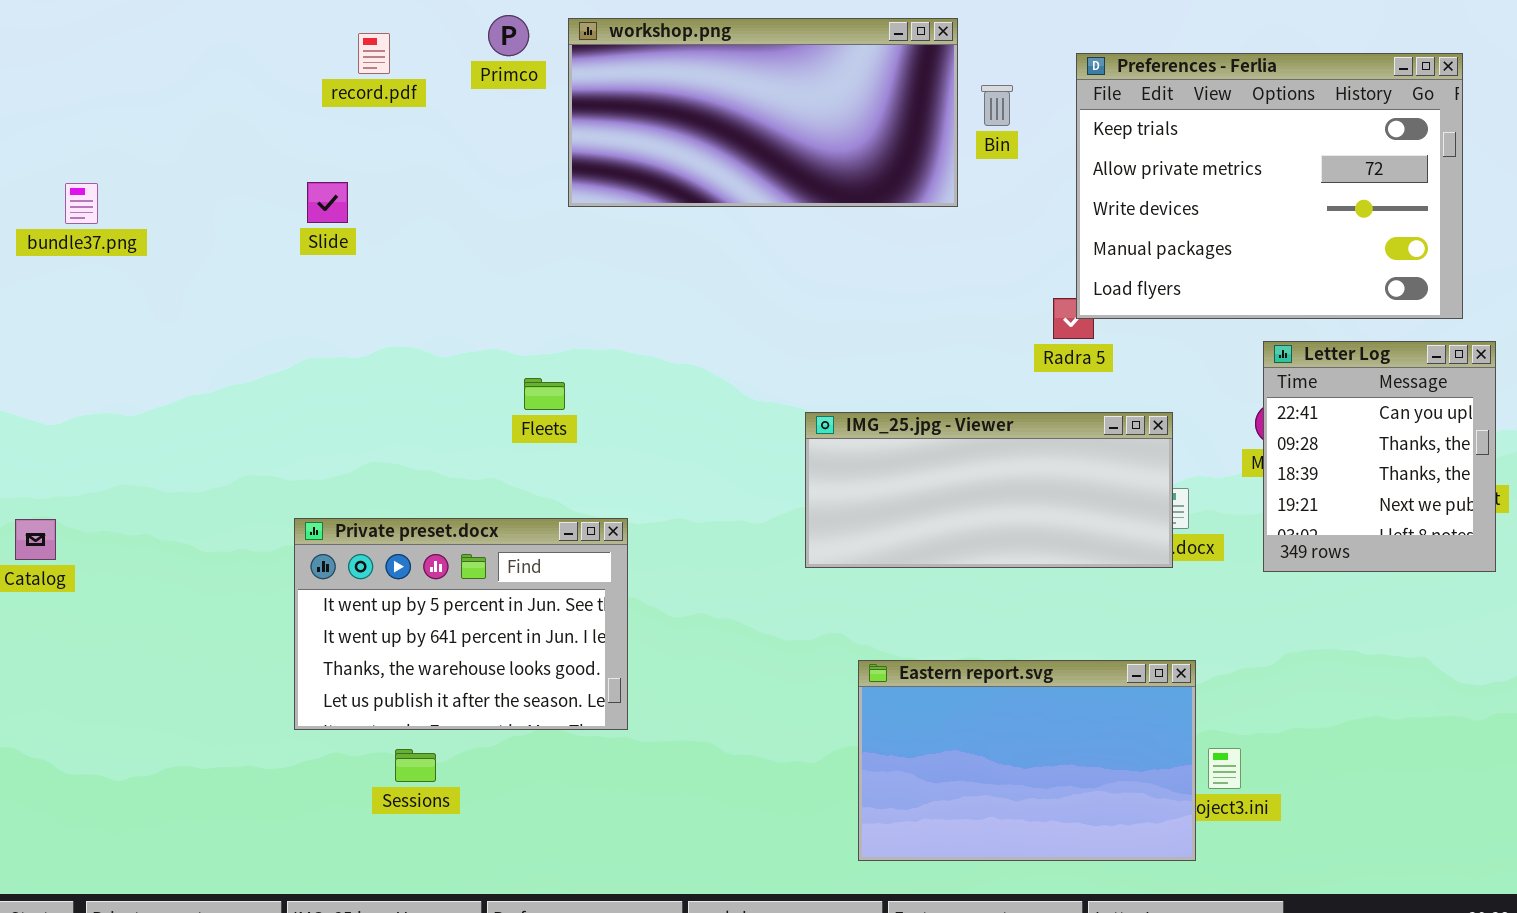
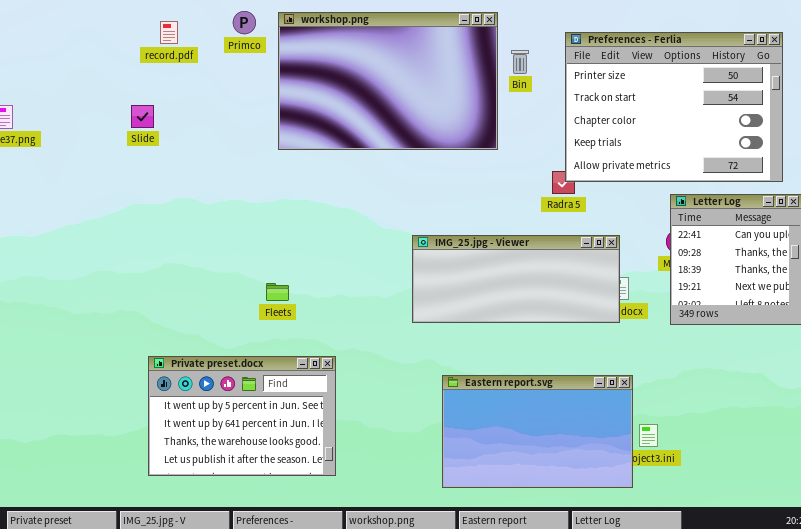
workshop.png: [568,18,958,207] -> [278,12,498,150], resized
Preferences - Ferlia: [1076,53,1463,319] -> [565,32,783,182], scrolled up 3 rows
Fleets: [524,378,565,410] -> [266,283,289,301], moved
Private preset.docx: [294,518,628,730] -> [148,356,336,476], moved

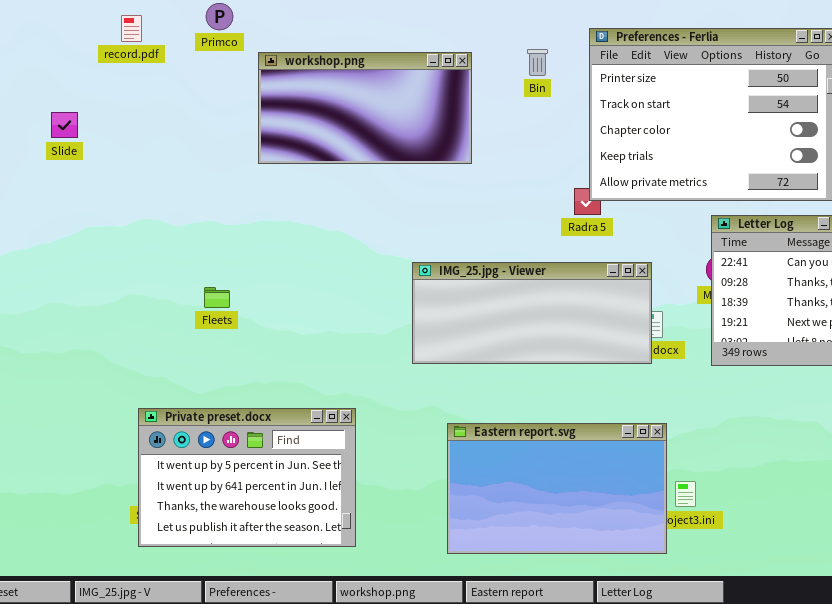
workshop.png: [278,12,498,150] -> [258,52,472,164], resized
Slide: [131,105,154,128] -> [51,112,78,138], moved
Fleets: [266,283,289,301] -> [204,287,230,308], moved
Private preset.docx: [148,356,336,476] -> [138,408,356,547], moved

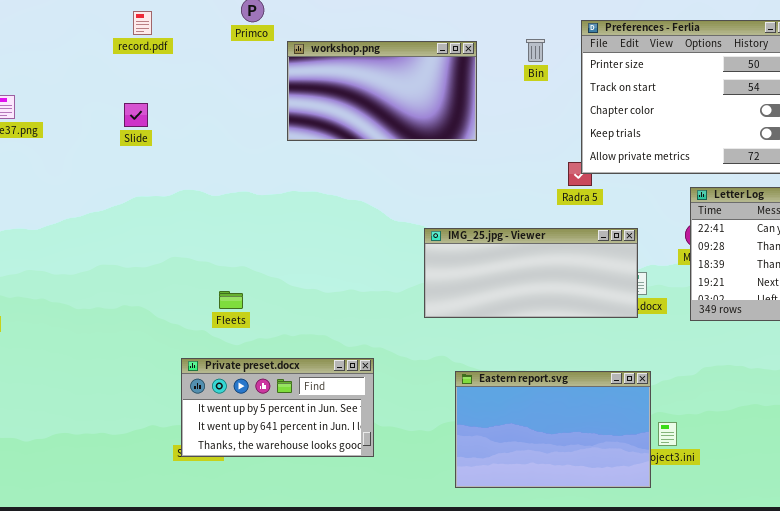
record.pdf: [121,15,142,42] -> [133,11,152,35], moved
Slide: [51,112,78,138] -> [124,103,148,127], moved
Fleets: [204,287,230,308] -> [219,291,243,309], moved
Private preset.docx: [138,408,356,547] -> [181,358,374,457], resized

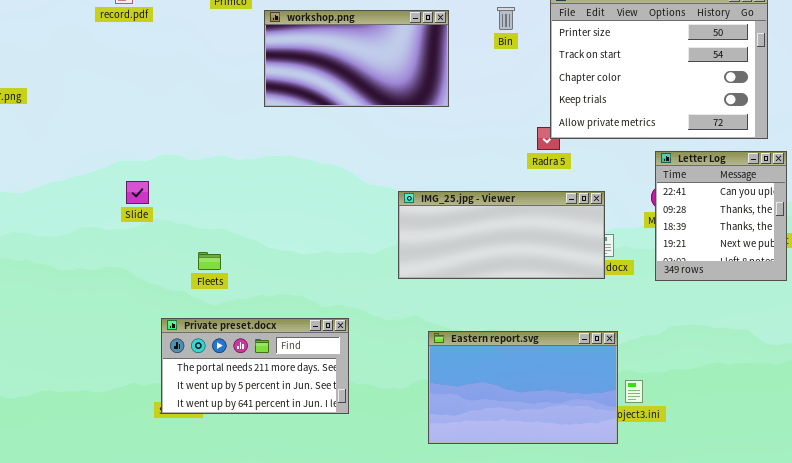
Slide: [124,103,148,127] -> [126,181,149,204], moved
Private preset.docx: [181,358,374,457] -> [161,318,349,414], scrolled up 1 row

